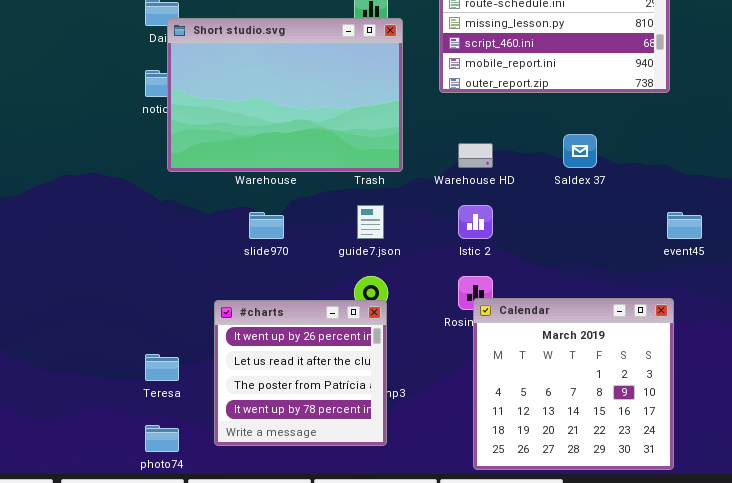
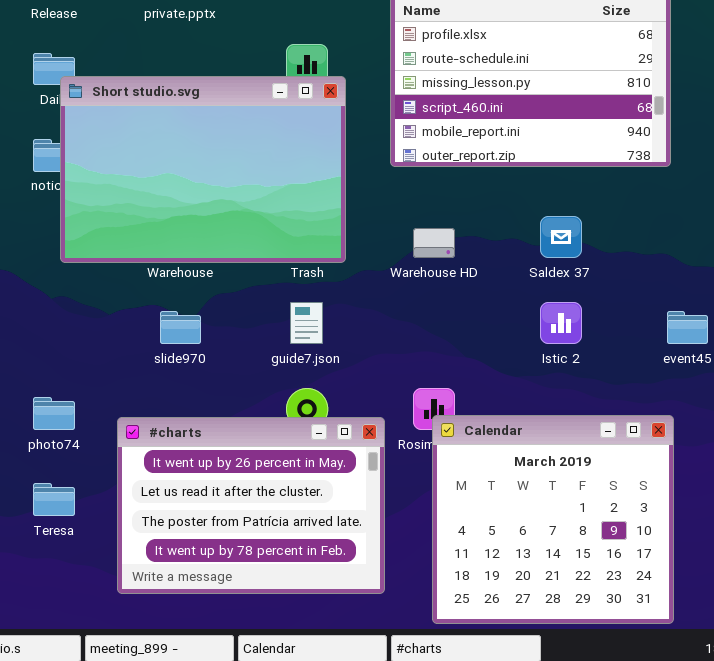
Istic 2: [458,205,493,239] -> [540,302,582,344], moved
#charts: [214,300,387,446] -> [117,417,385,594], resized
photo74: [145,425,179,452] -> [33,397,75,430], moved

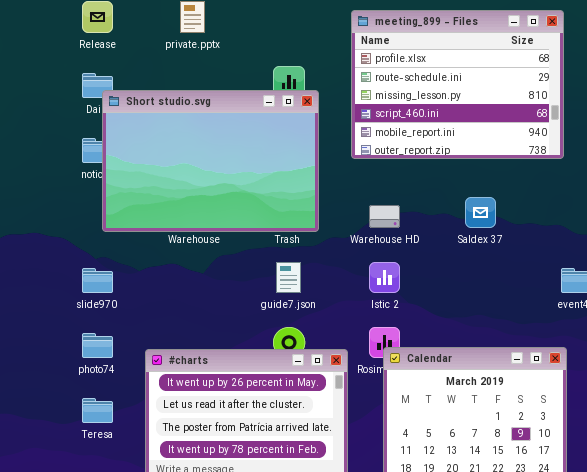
Istic 2: [540,302,582,344] -> [369,262,400,293], moved
slide970: [160,311,201,344] -> [82,268,113,293], moved

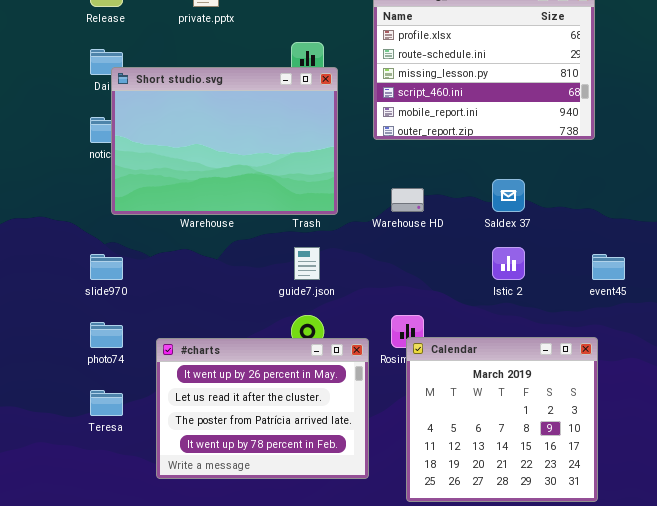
Istic 2: [369,262,400,293] -> [492,247,525,280], moved

